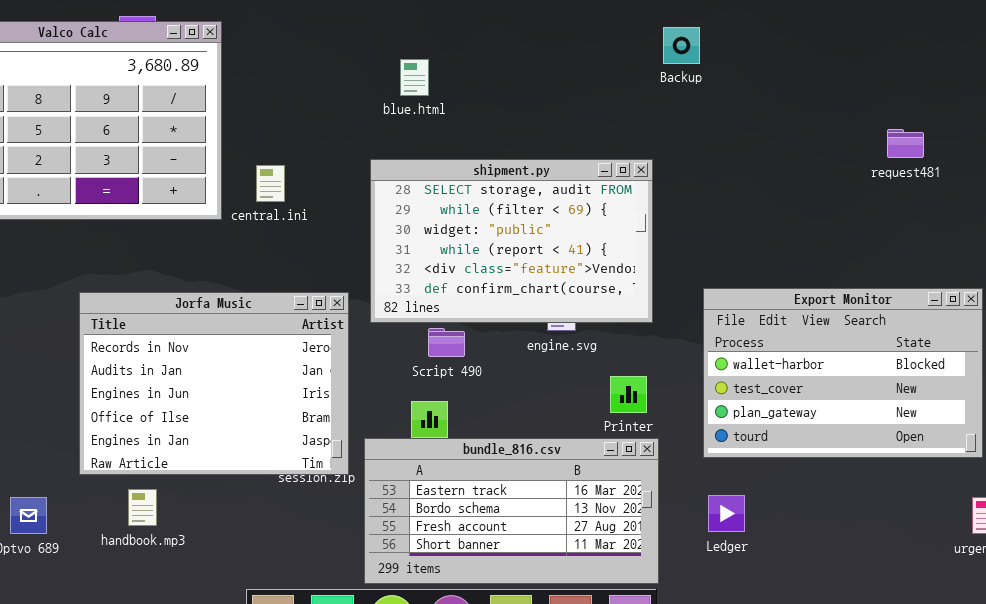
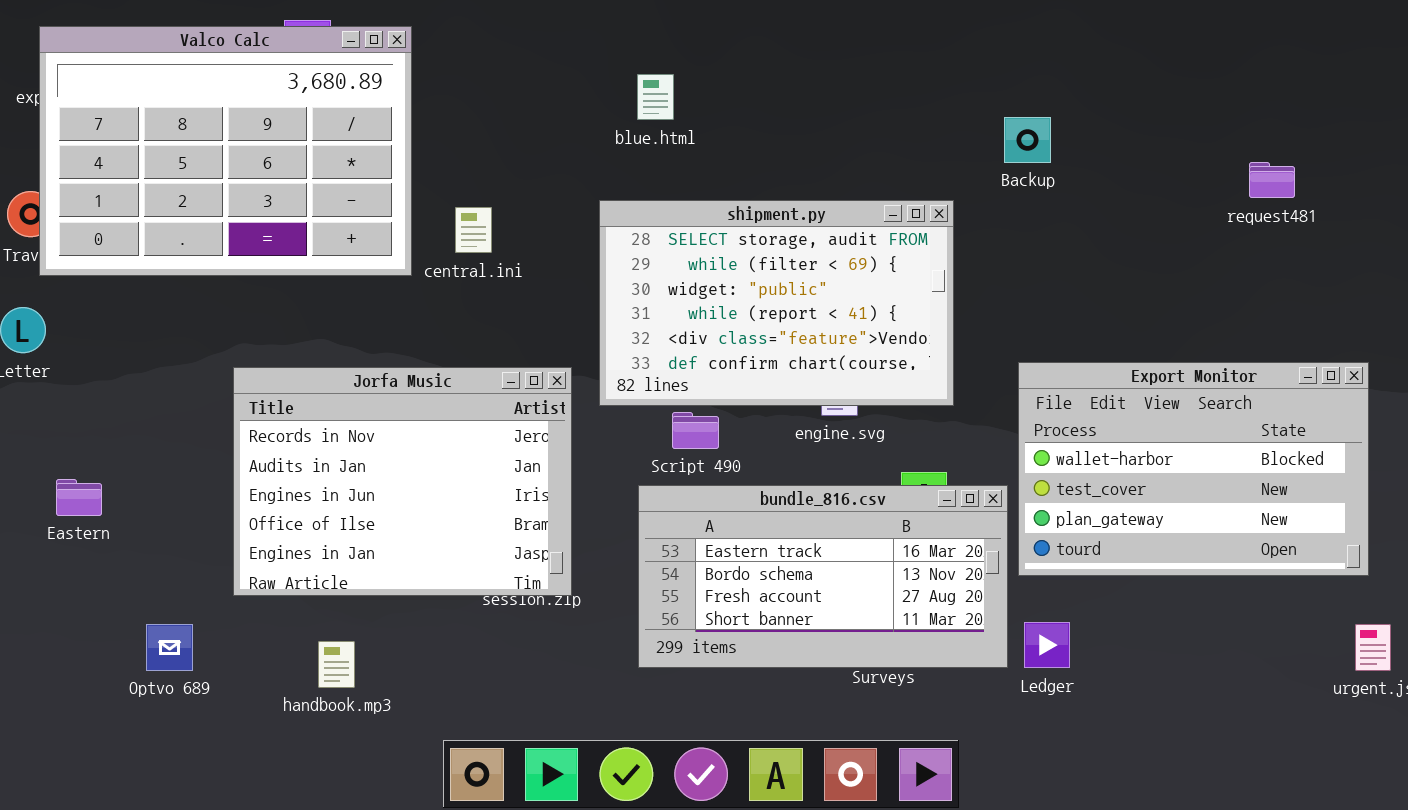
Backup: [663,27,700,64] -> [1004,117,1051,163], moved
bundle_816.csv: [364,438,659,584] -> [638,485,1008,668], moved
handbook.mp3: [128,489,157,526] -> [318,641,355,688], moved

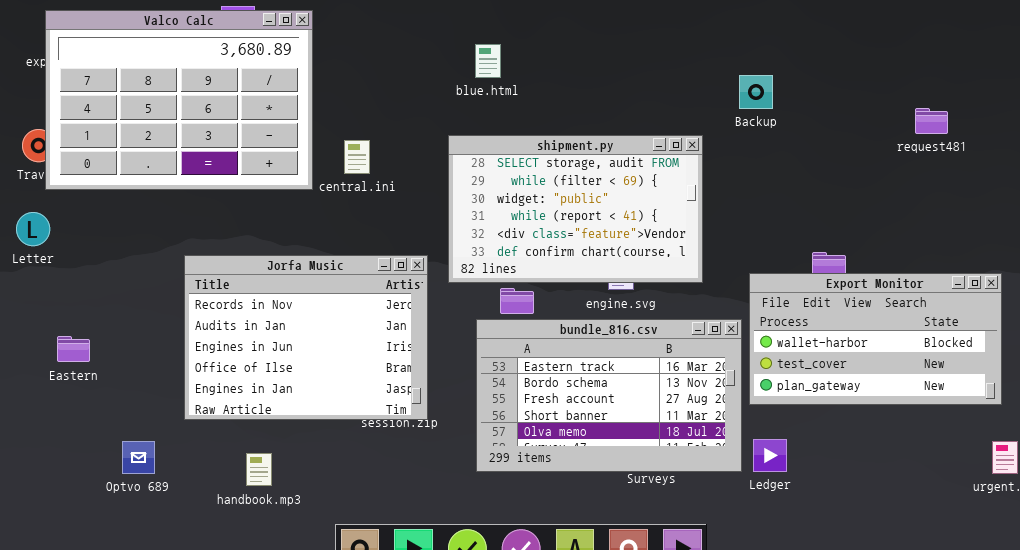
Export Monitor: [1018,362,1369,576] -> [749,273,1002,405], resized
bundle_816.csv: [638,485,1008,668] -> [476,319,742,472], resized

